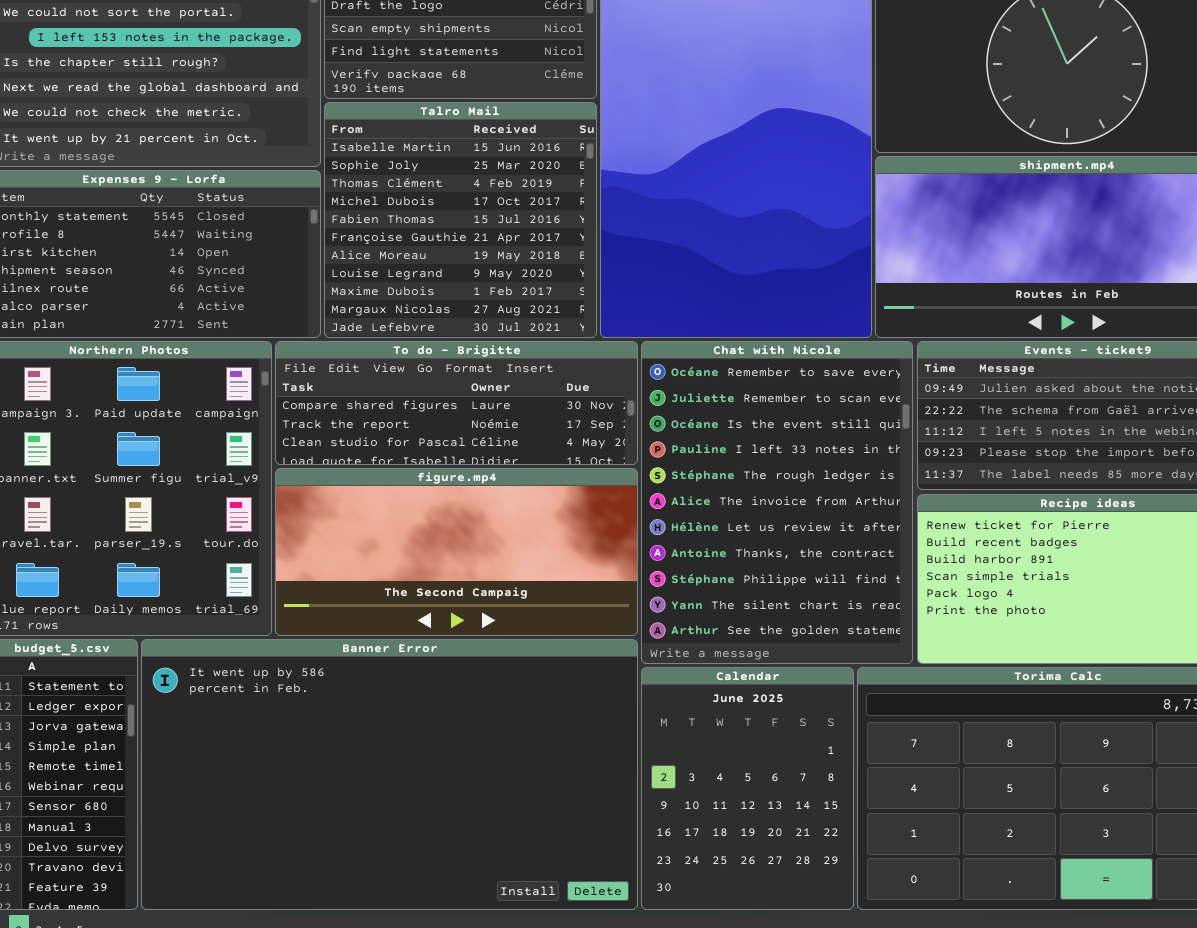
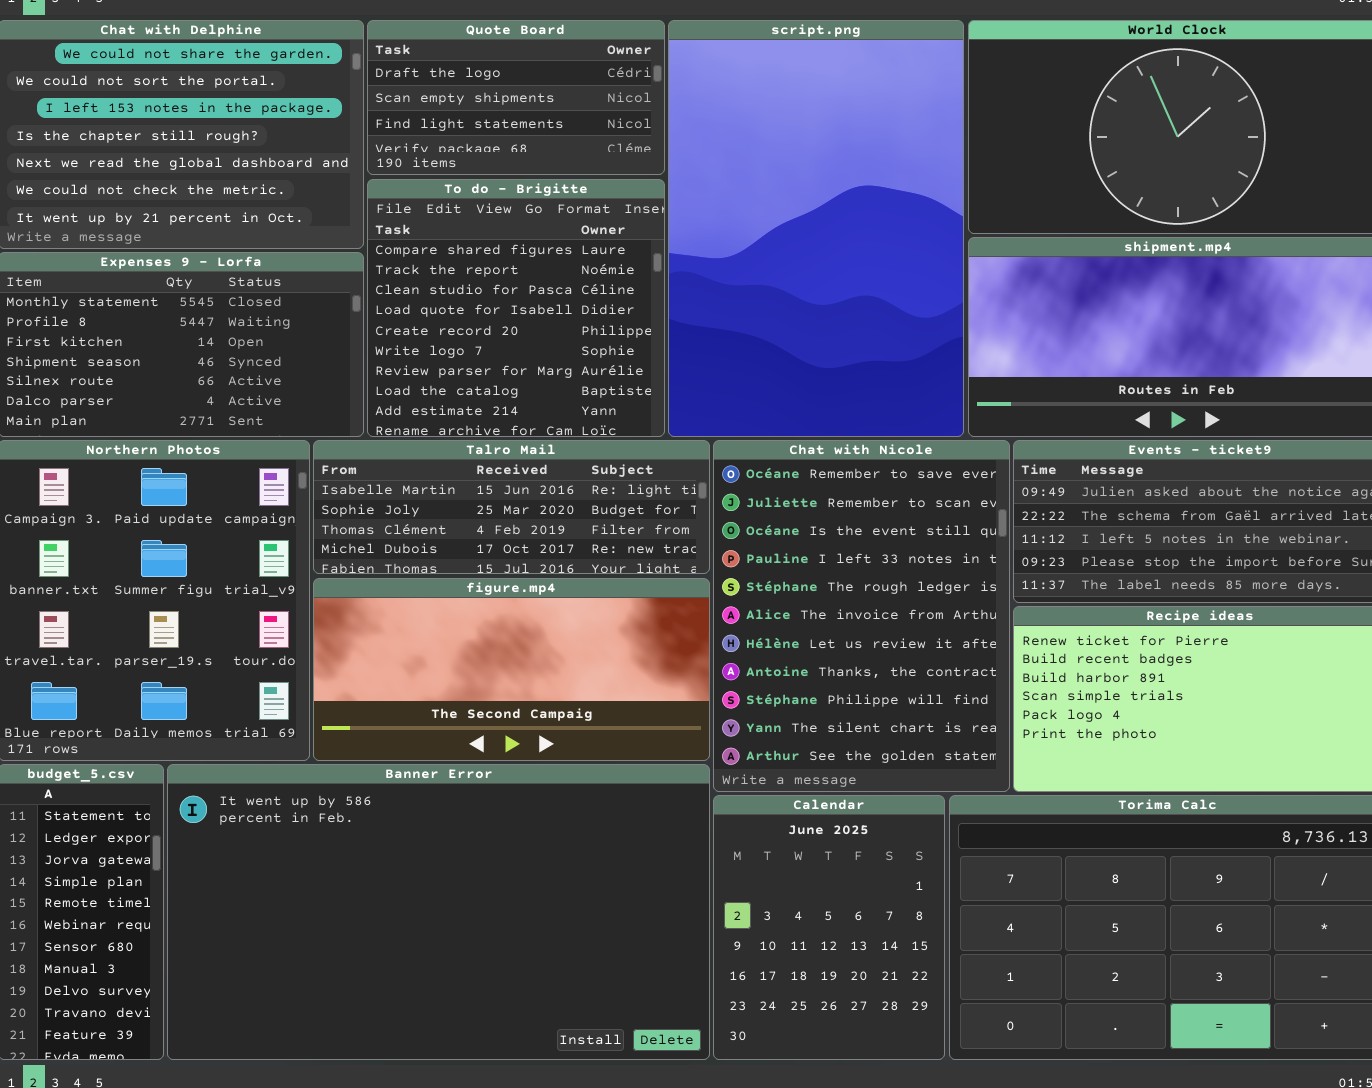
Talro Mail: [324,102,597,338] -> [313,440,710,574], moved, resized
To do - Brigitte: [275,341,638,465] -> [367,179,665,437], moved, resized

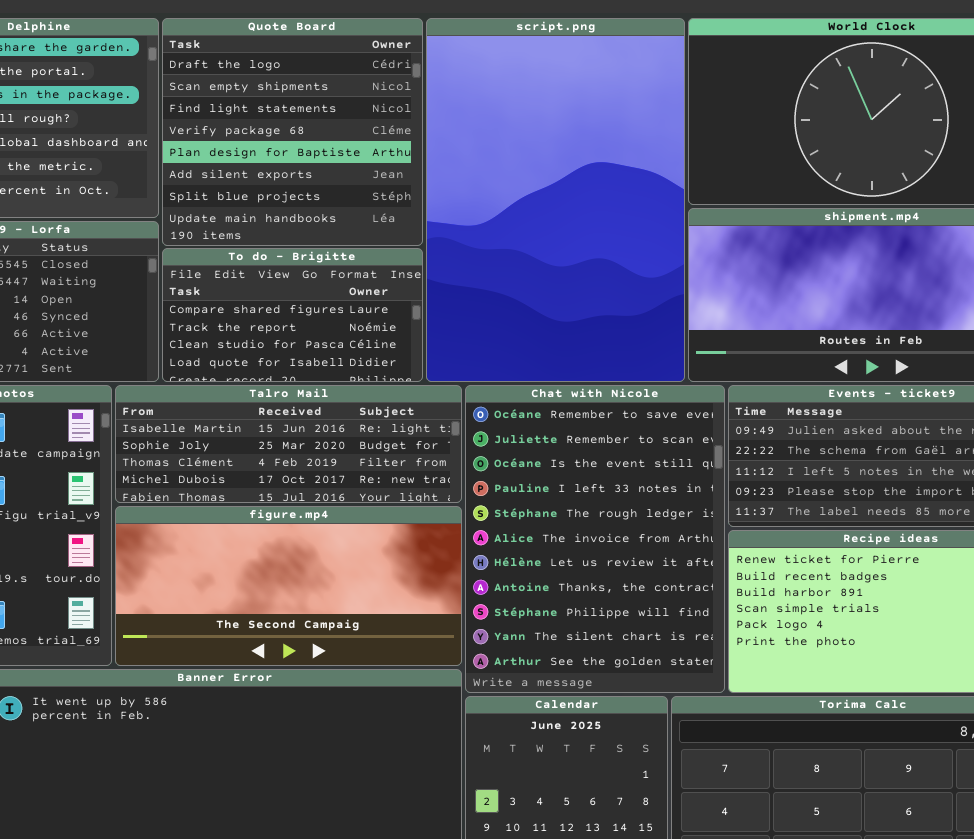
Quote Board: [367,20,665,175] -> [162,18,423,246], resized
To do - Brigitte: [367,179,665,437] -> [162,248,423,382], resized

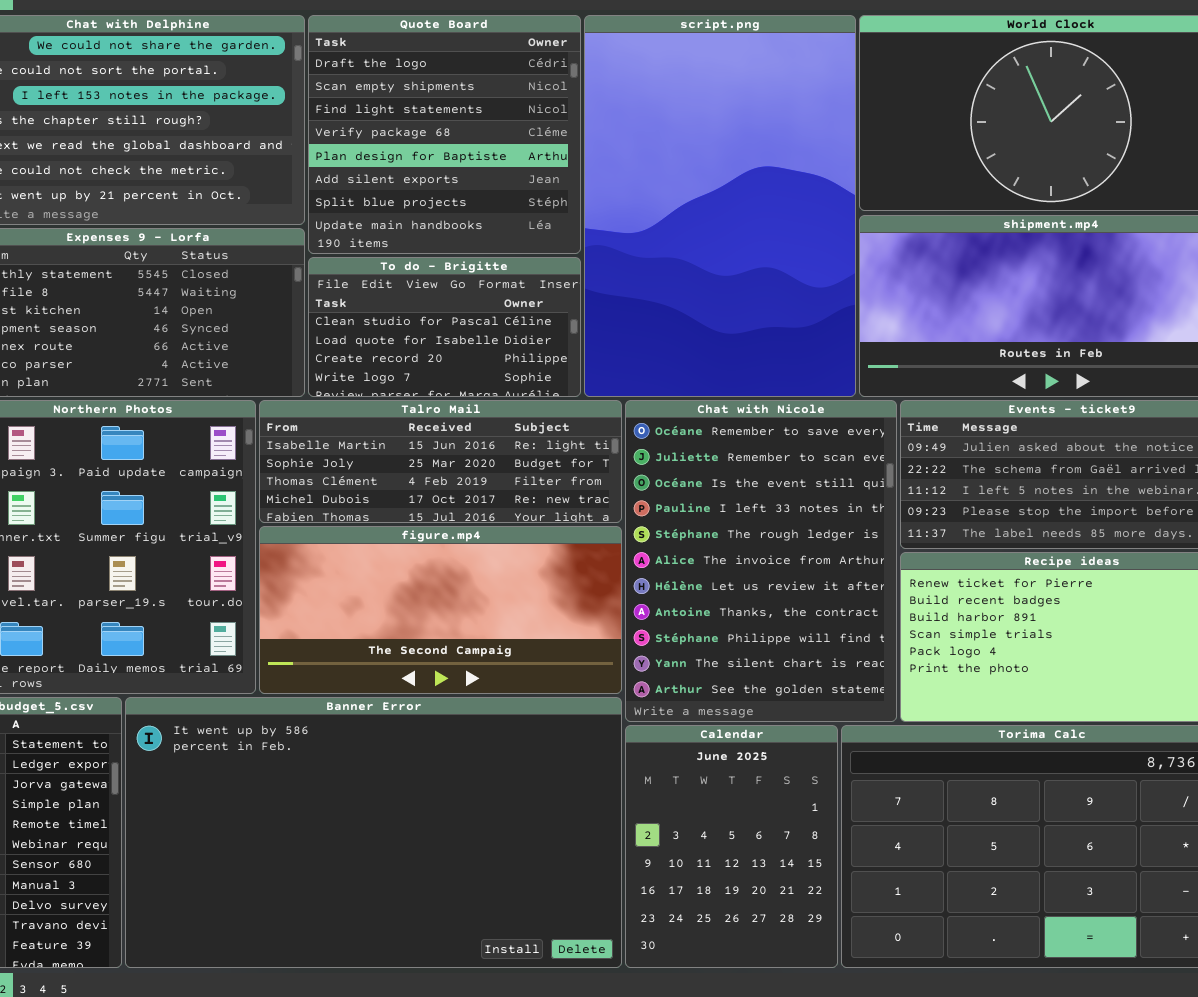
To do - Brigitte: [162,248,423,382] -> [308,257,581,397], scrolled down 2 rows

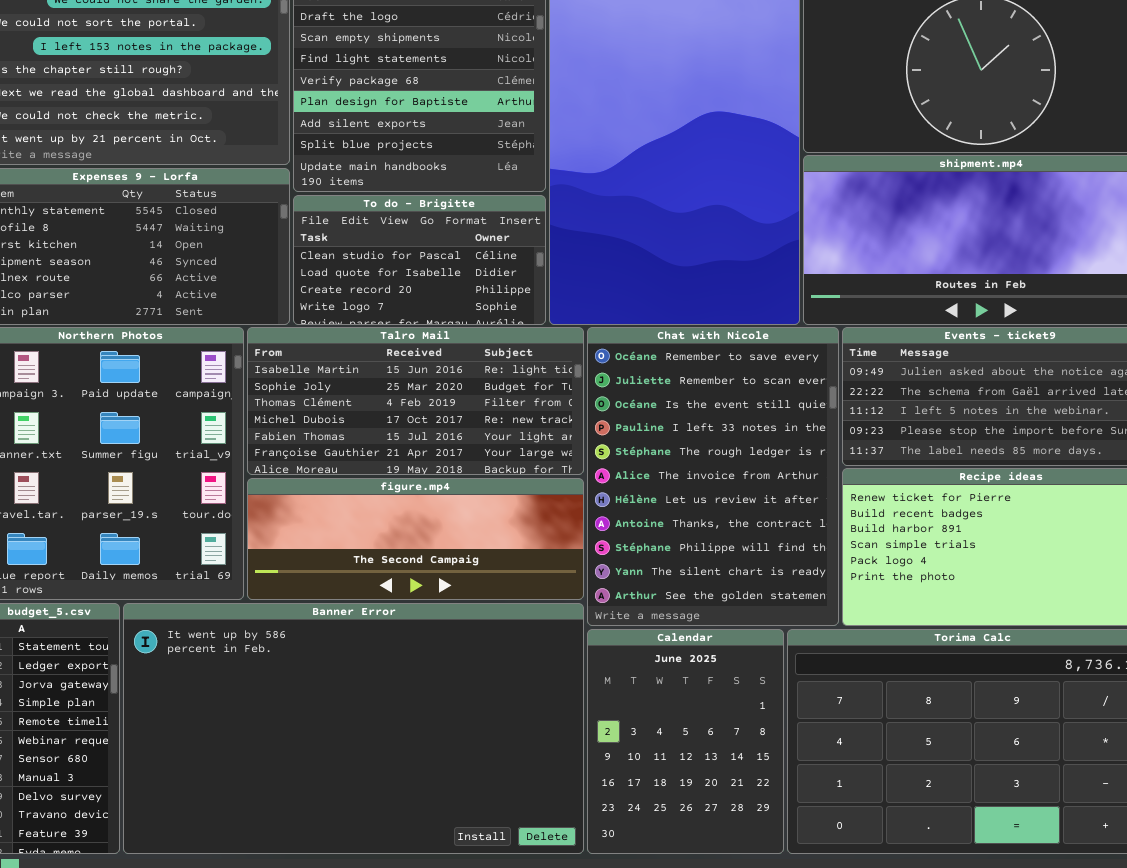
Talro Mail: [259,400,622,523] -> [247,327,584,475], resized
figure.mp4: [259,526,622,694] -> [247,478,584,600], resized

